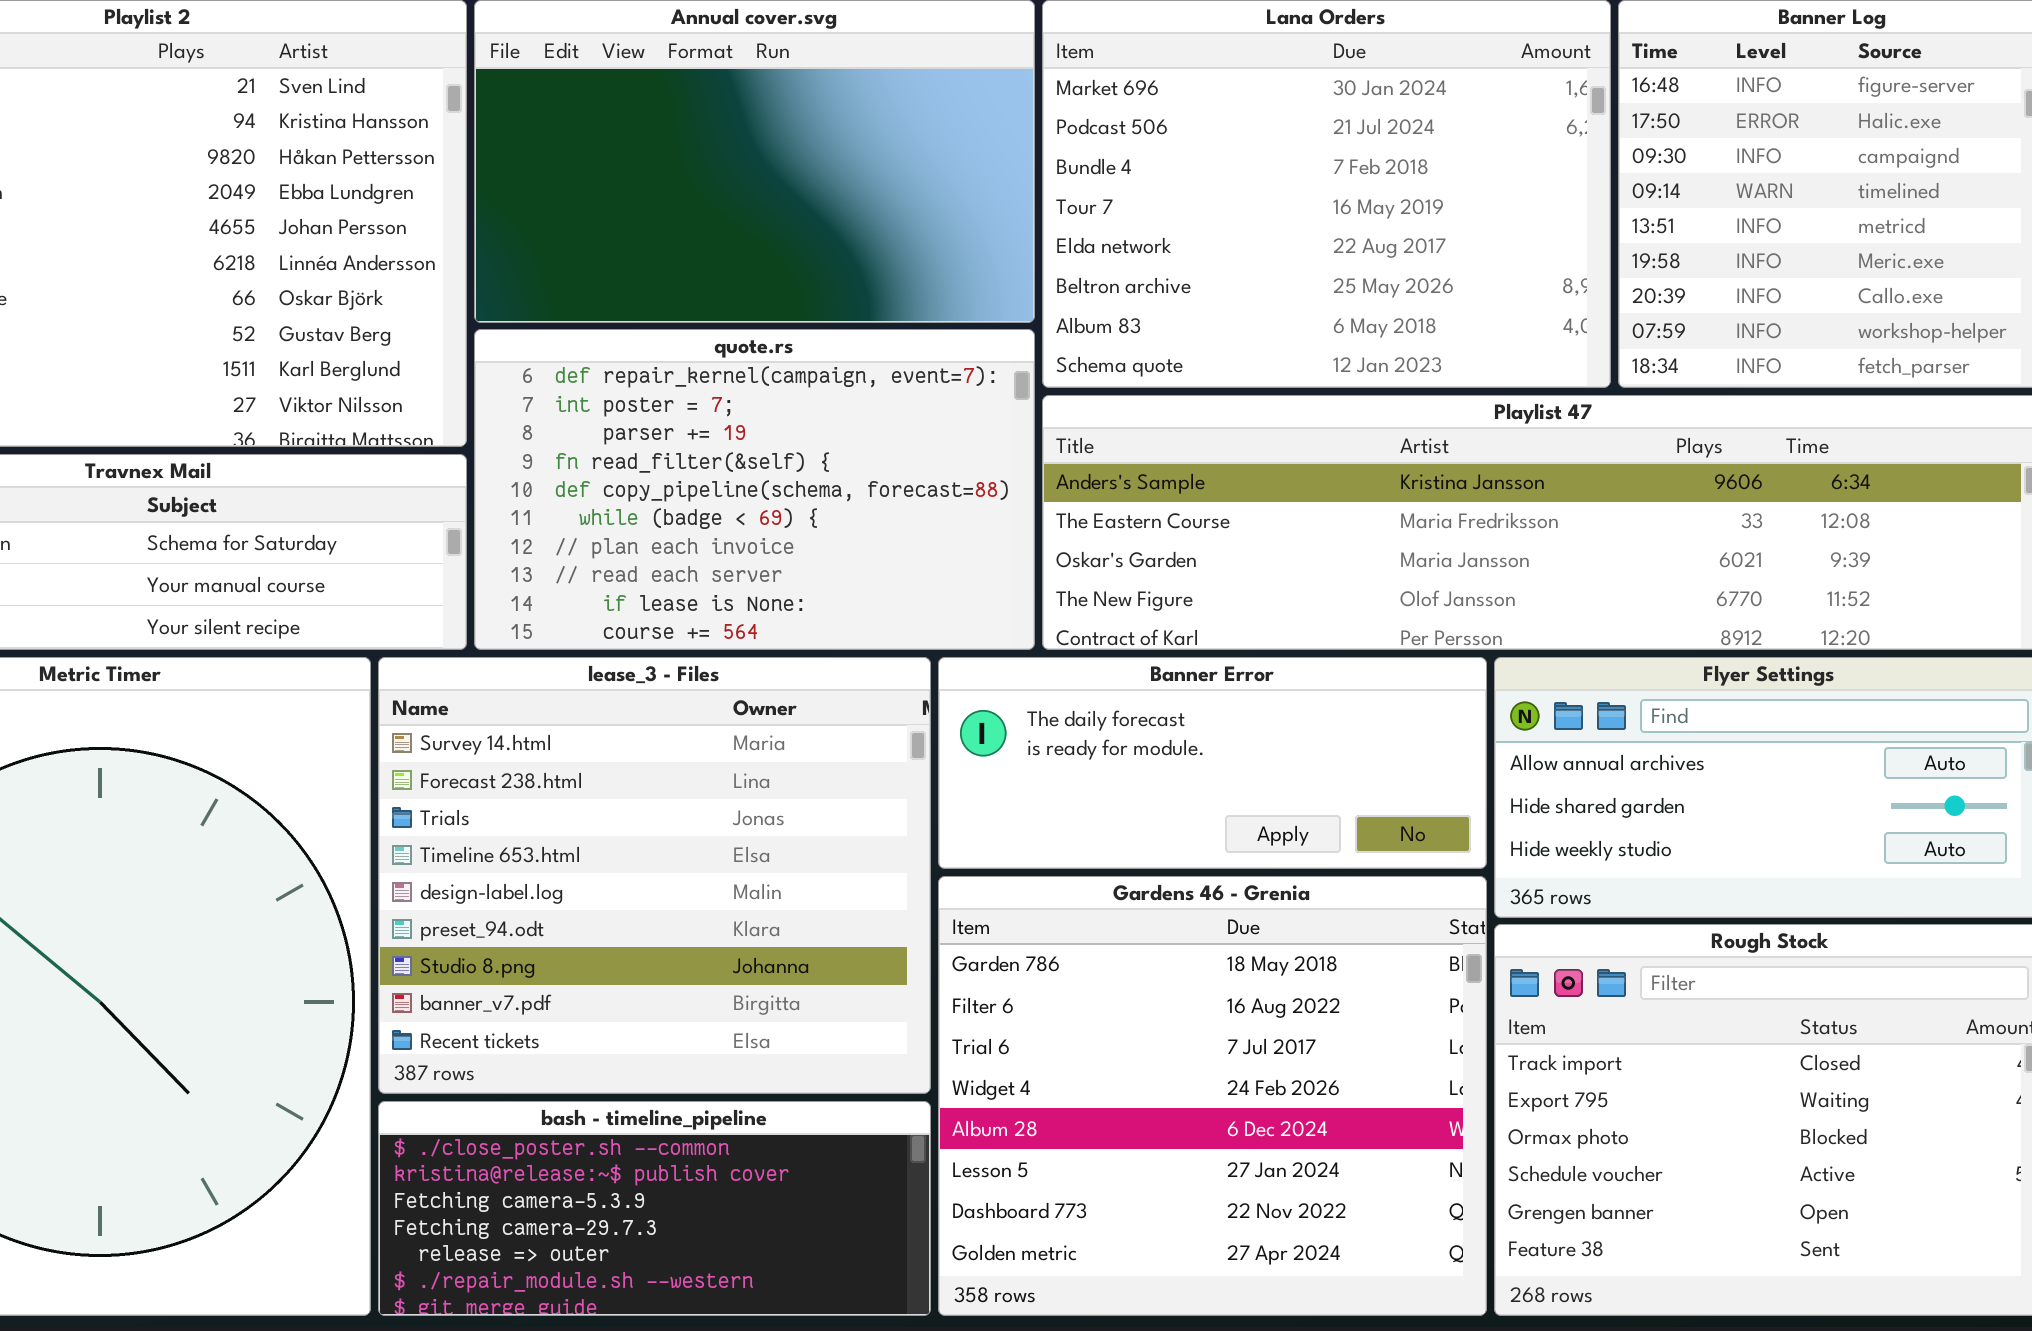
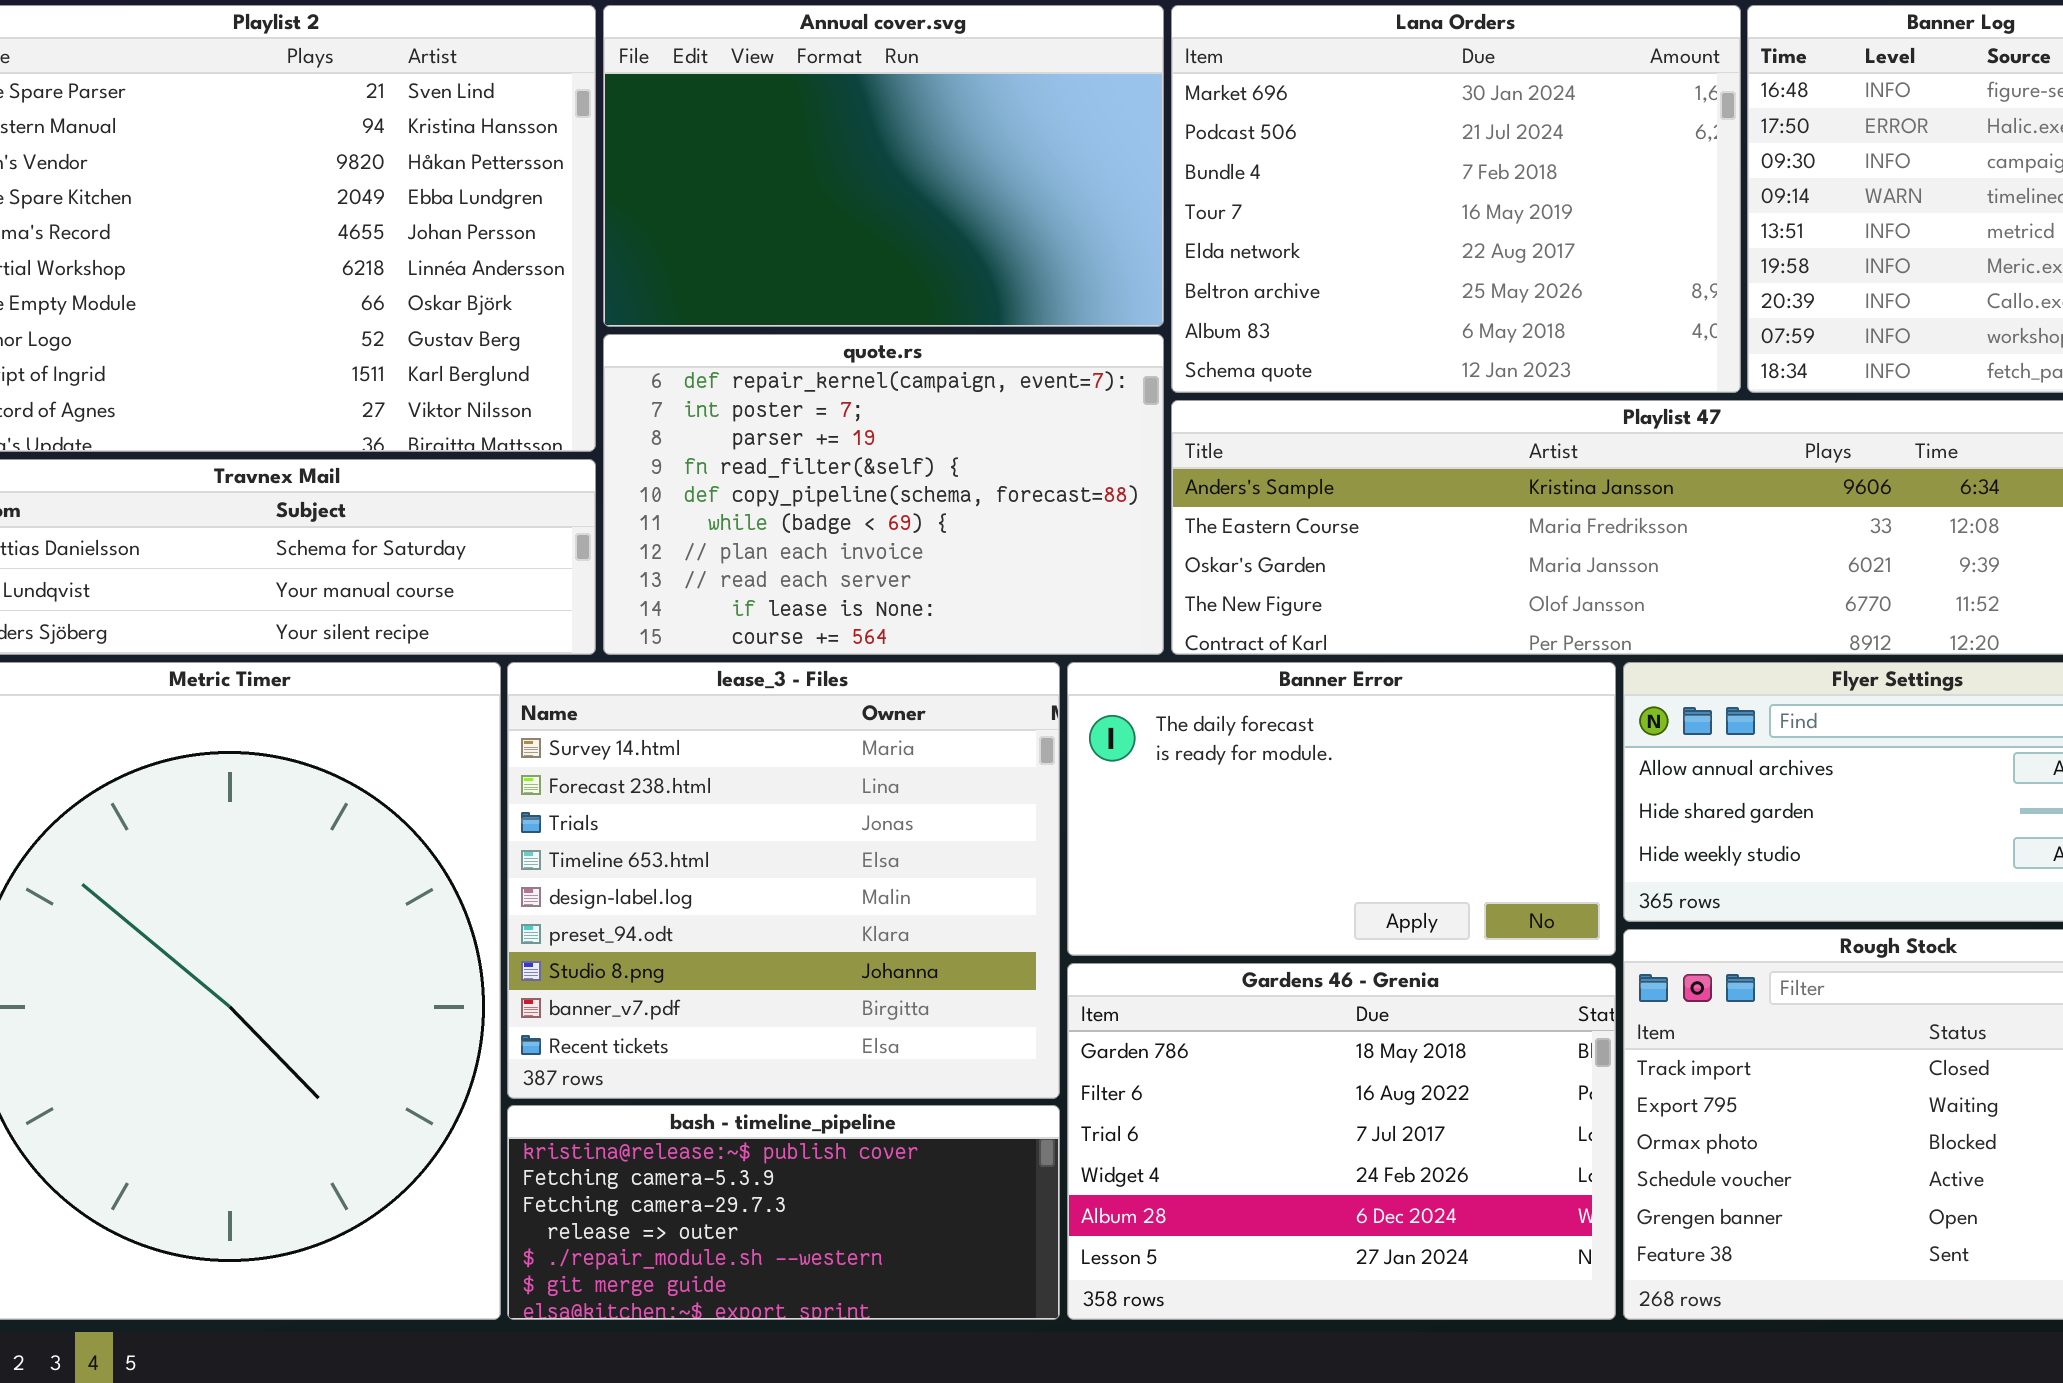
Banner Error: [938,657,1487,869] -> [1067,662,1616,956], resized
Gardens 46 - Grenia: [938,876,1487,1316] -> [1067,963,1616,1320], resized
bash - timeline_pipeline: [378,1101,931,1316] -> [507,1105,1060,1320], scrolled down 1 row

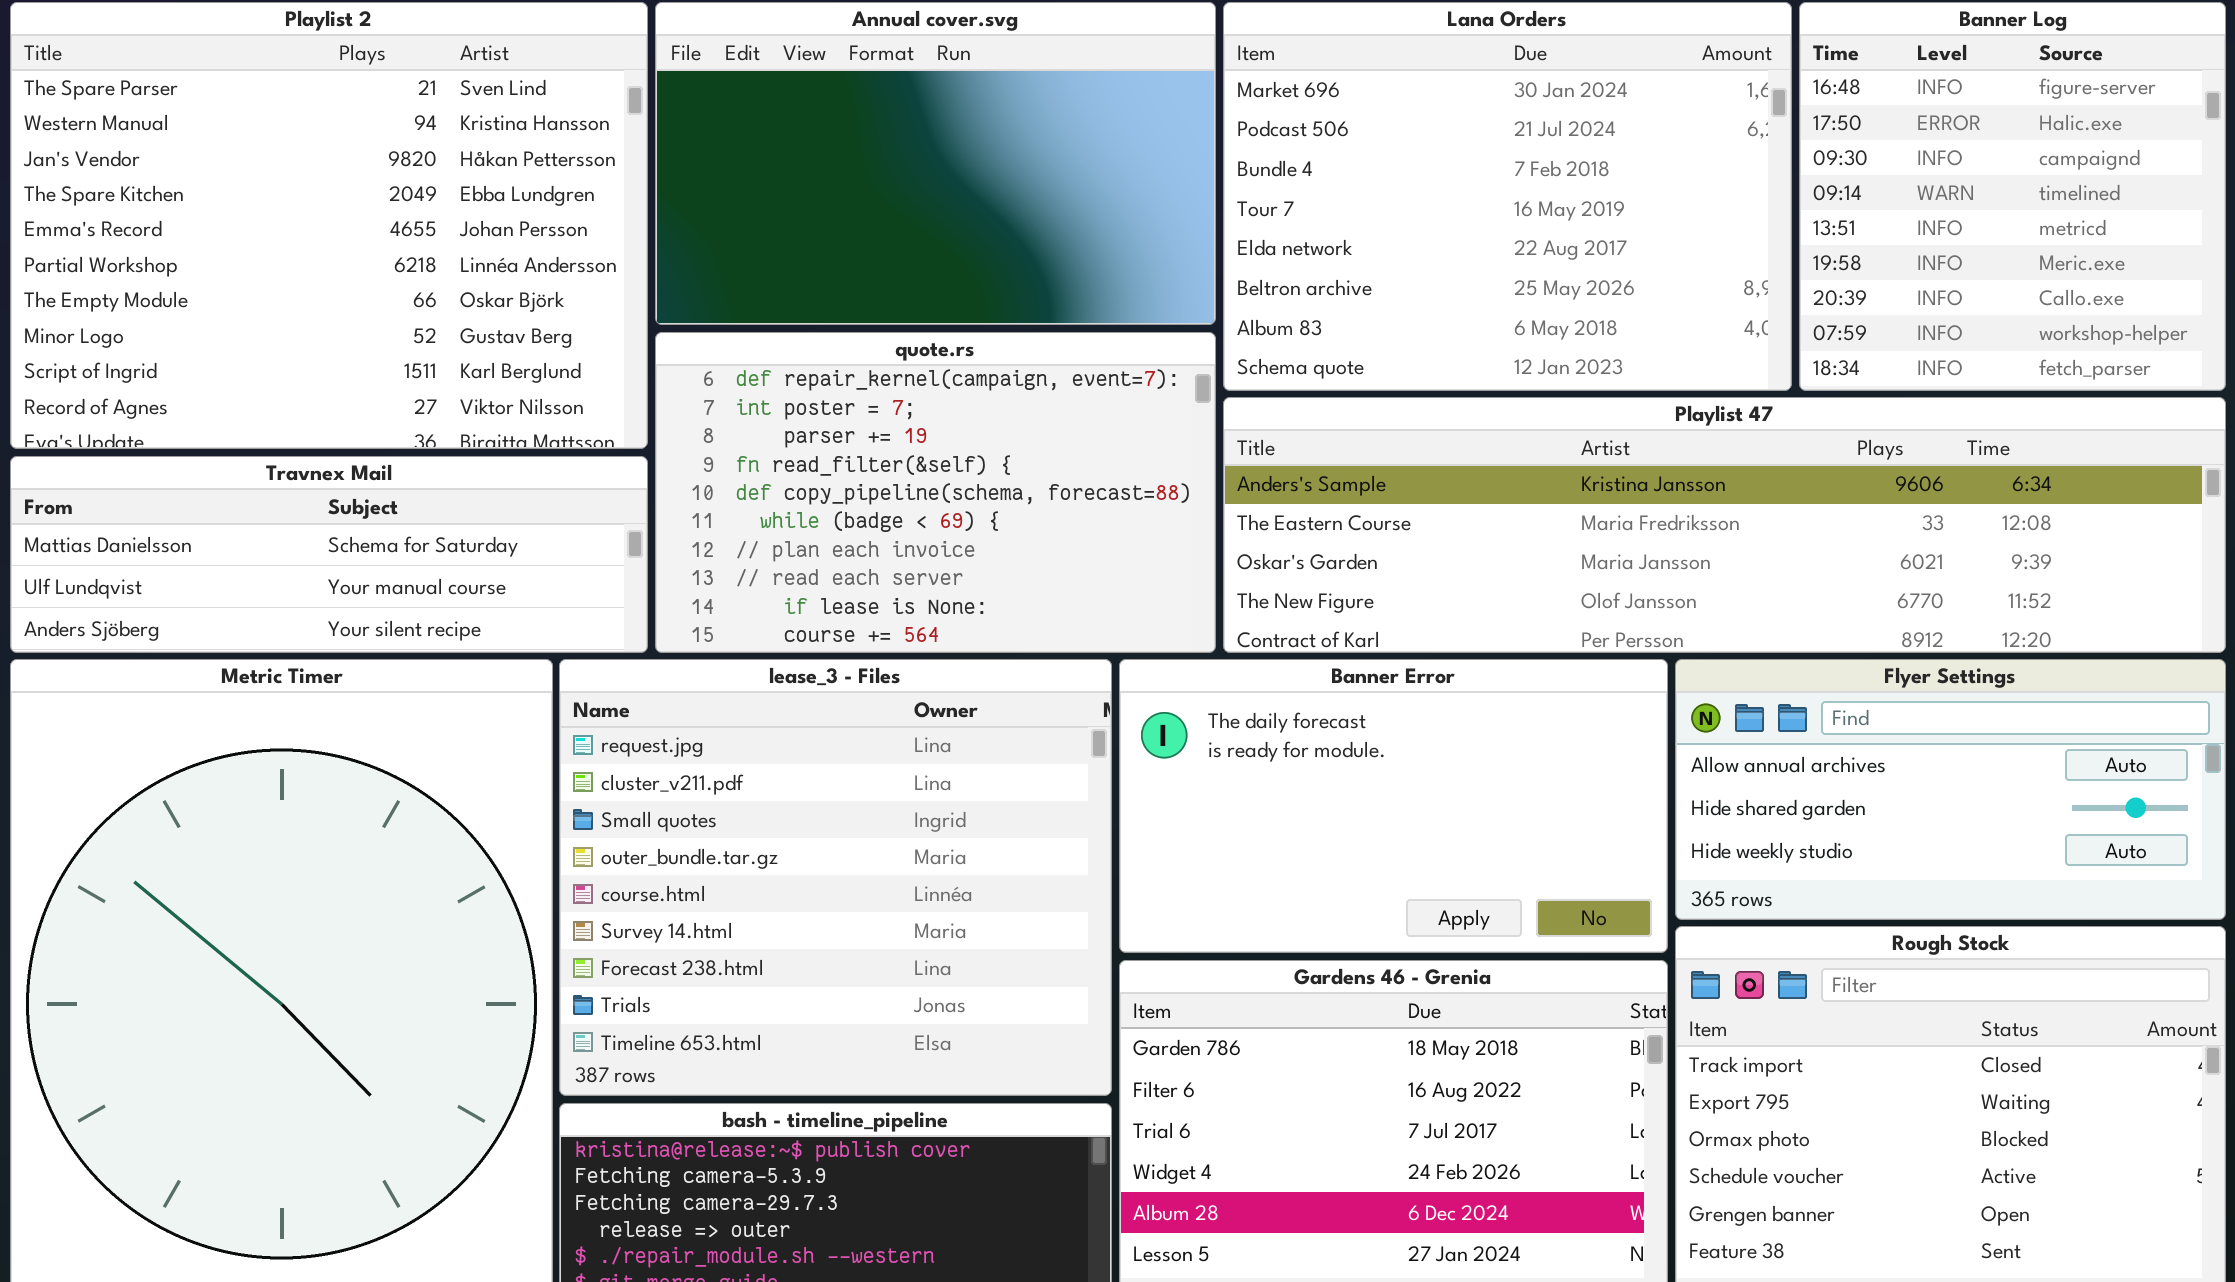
lease_3 - Files: [507,662,1060,1099] -> [559,659,1112,1096], scrolled up 5 rows

